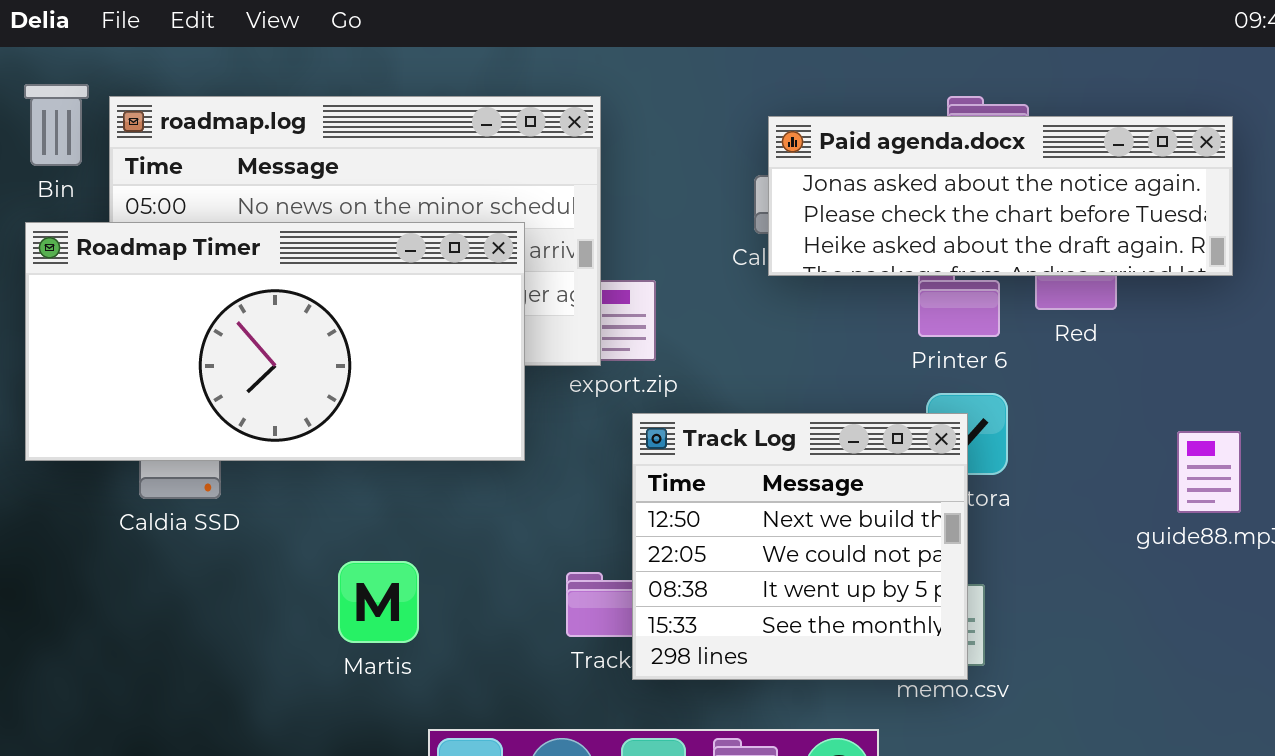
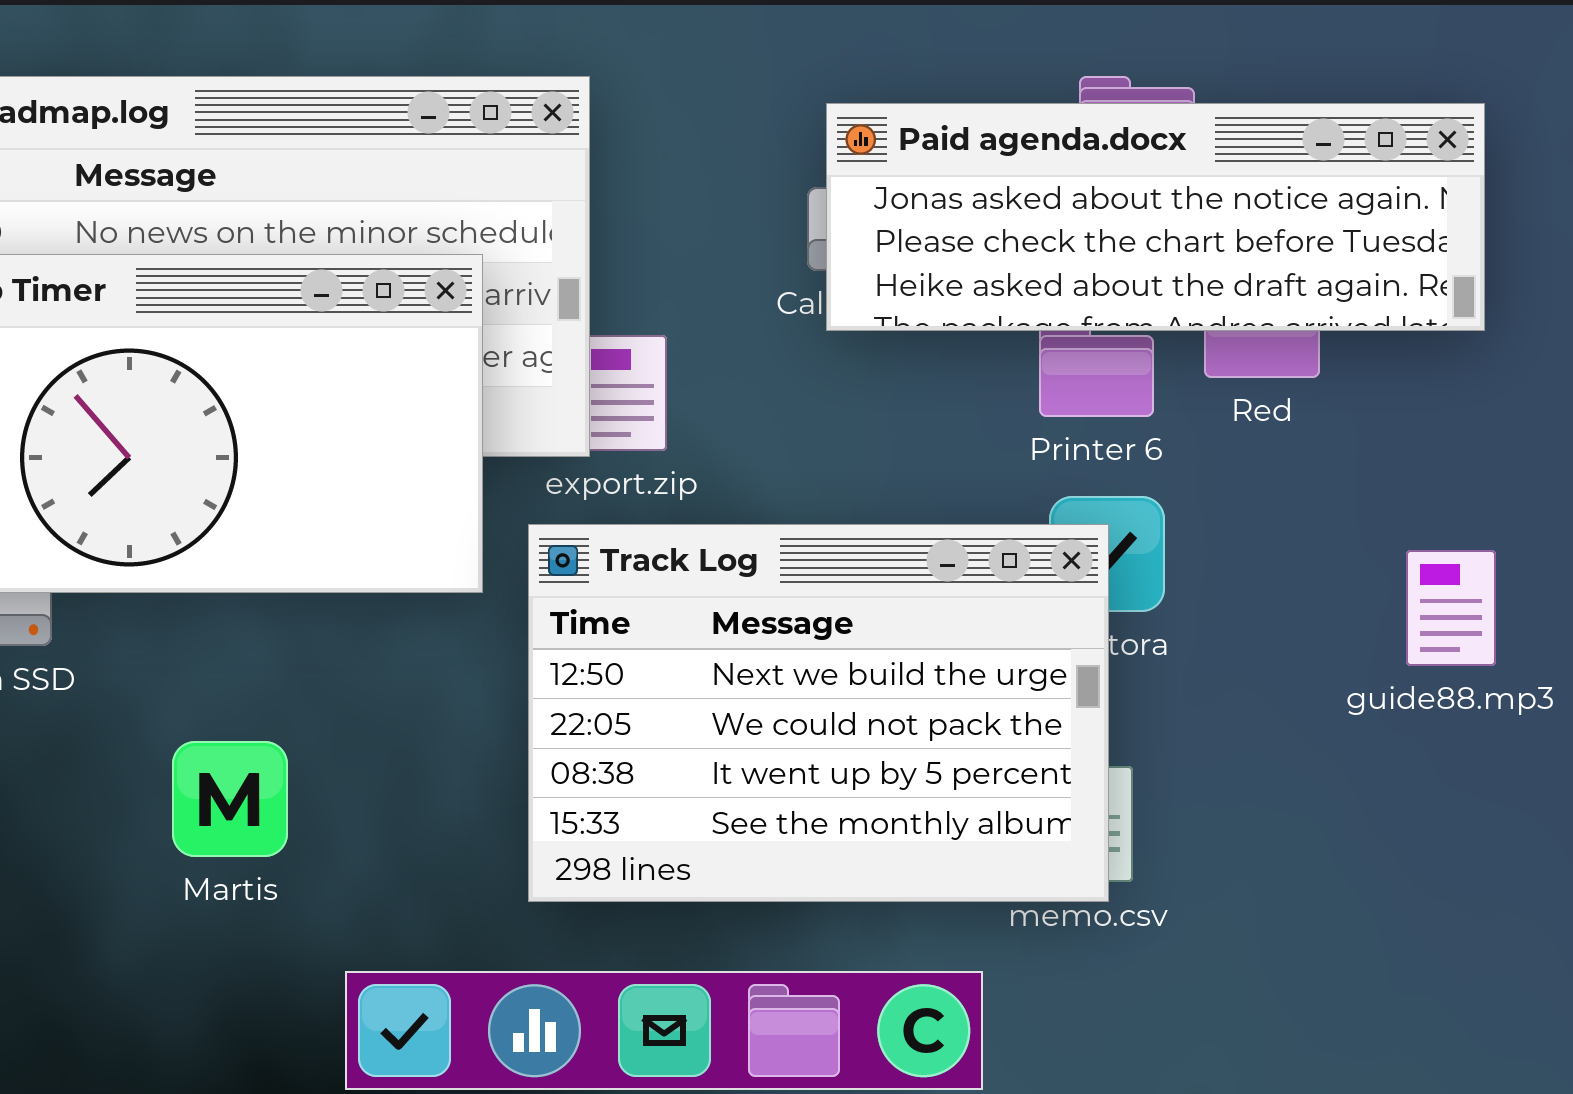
Track Log: [632,413,968,680] -> [528,524,1109,902], resized
Martis: [338,561,419,643] -> [172,741,288,857], moved

